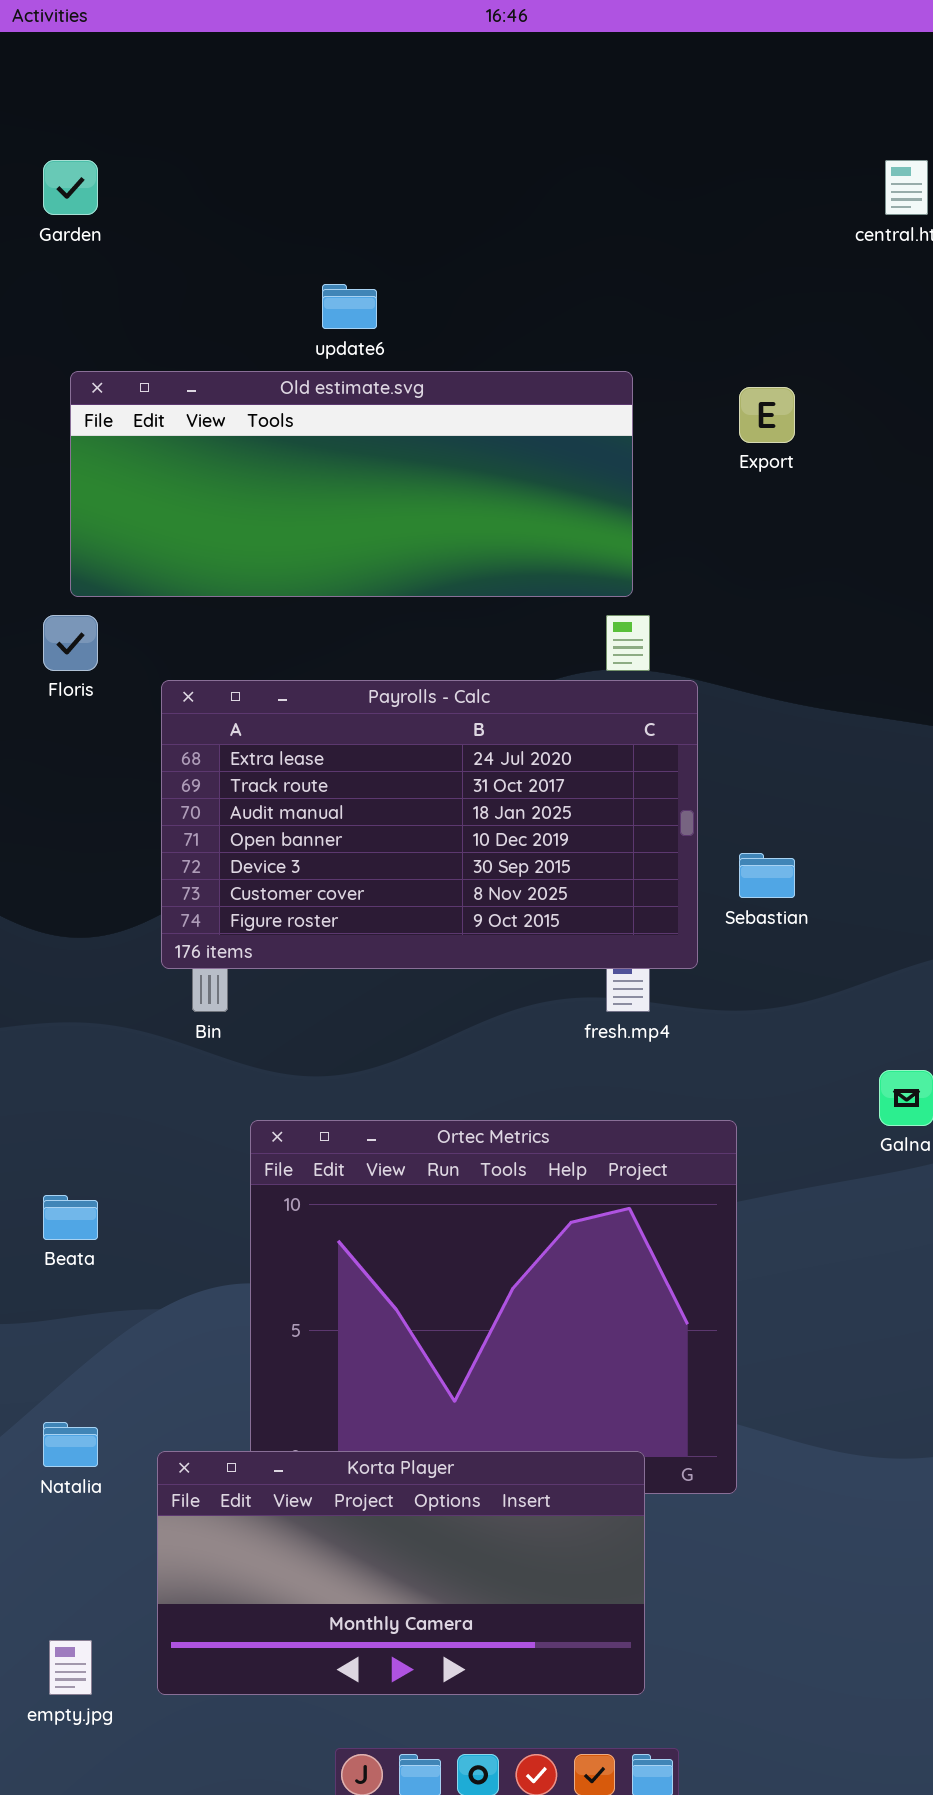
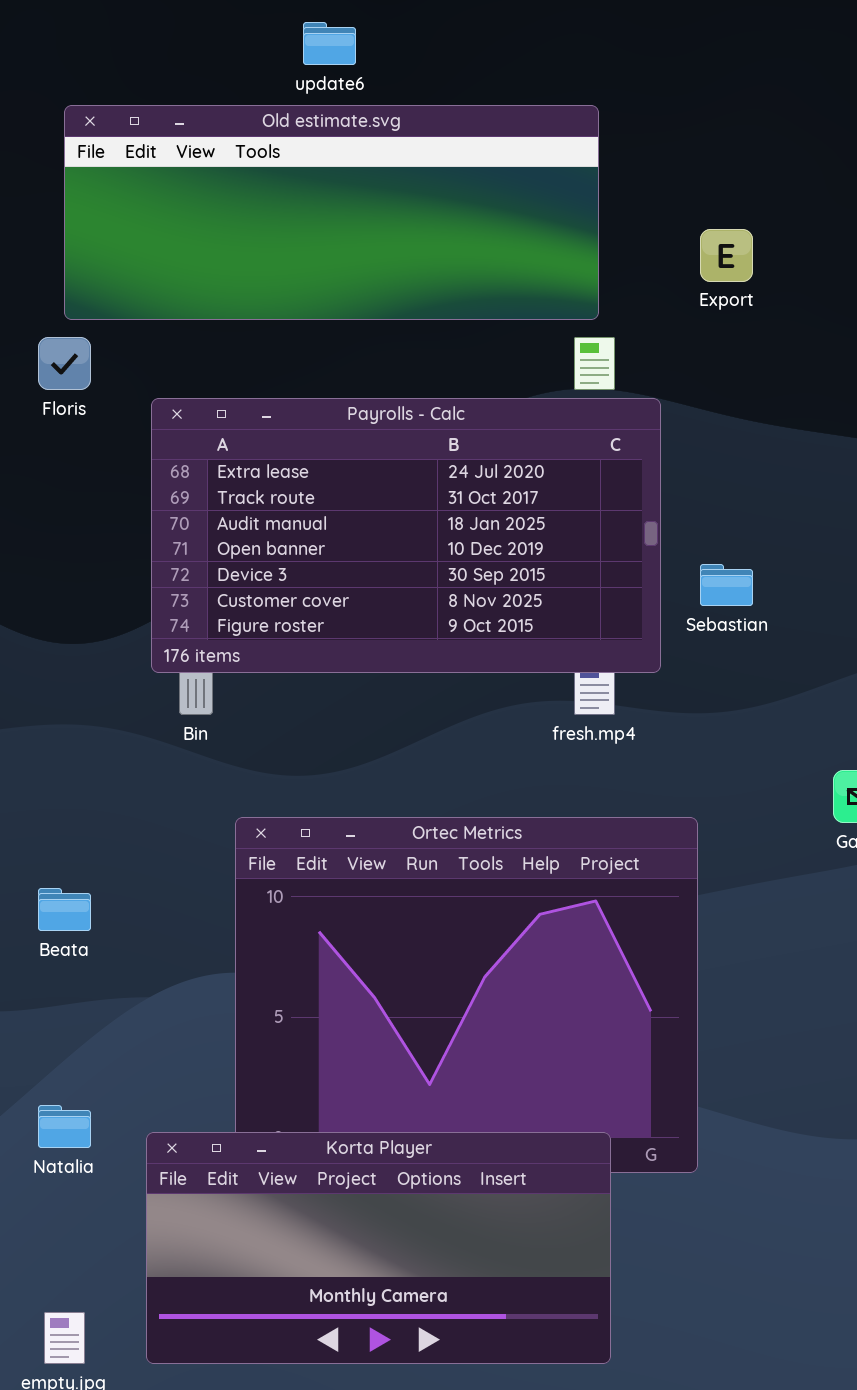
Export: [739,387,795,443] -> [700,229,753,282], moved

